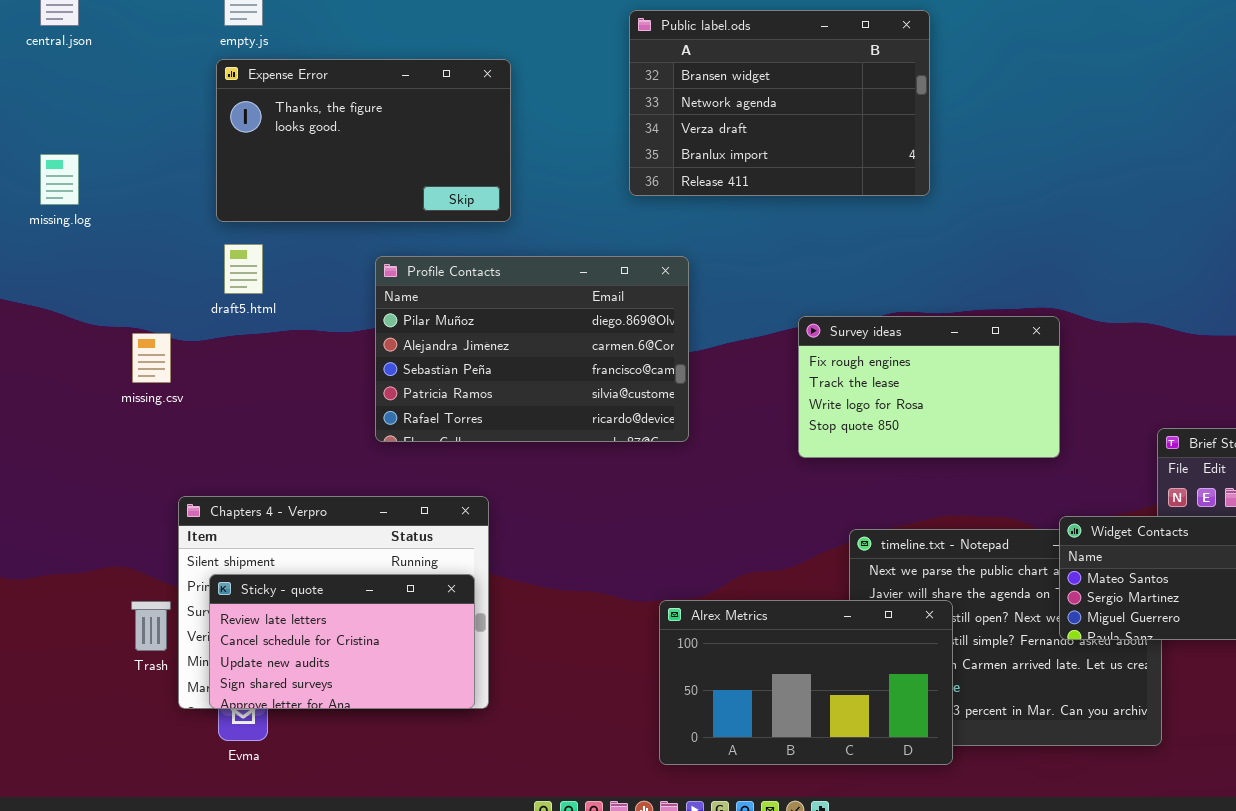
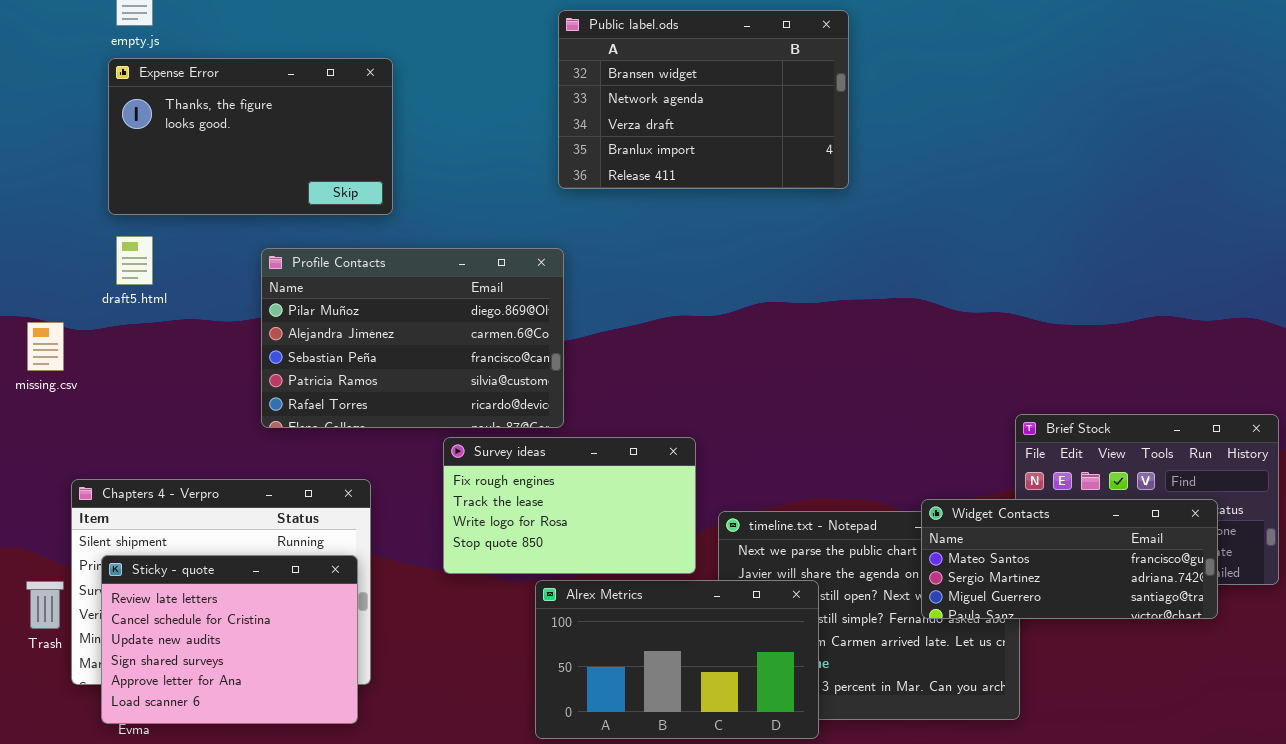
Public label.ods: [629,10,930,196] -> [558,10,849,189], moved
Survey ideas: [798,316,1060,458] -> [443,437,696,574], moved
Sticky - quote: [209,574,475,709] -> [101,555,358,724], resized

